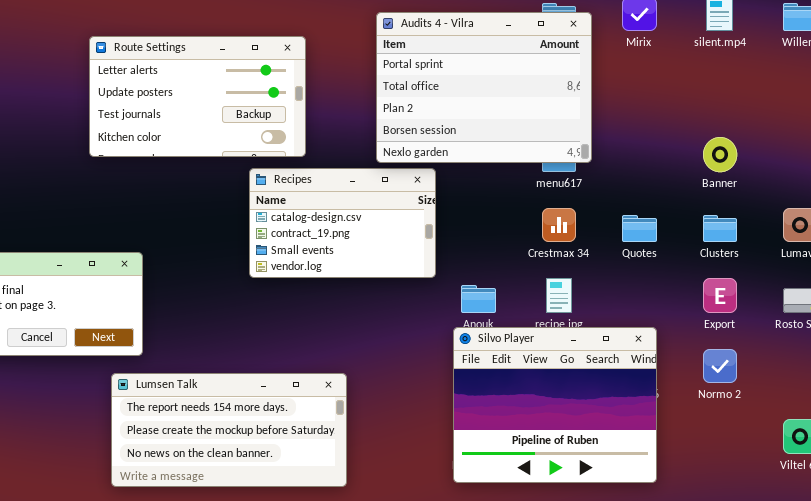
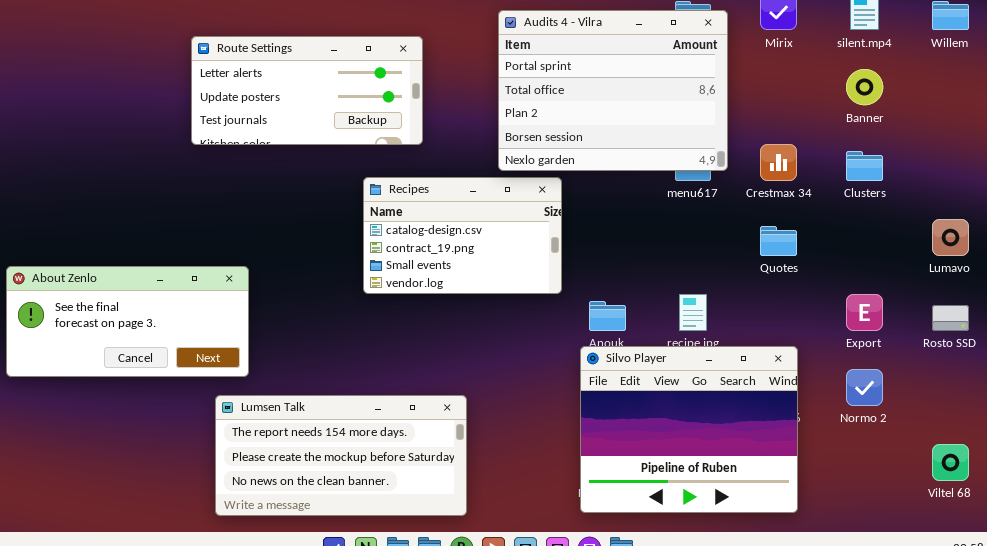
Route Settings: [89,36,306,157] -> [191,36,423,145], resized
Banner: [703,137,737,172] -> [846,69,883,105], moved
Crestmax 34: [542,208,576,242] -> [760,144,797,181], moved
Clusters: [703,215,737,242] -> [846,151,883,181], moved

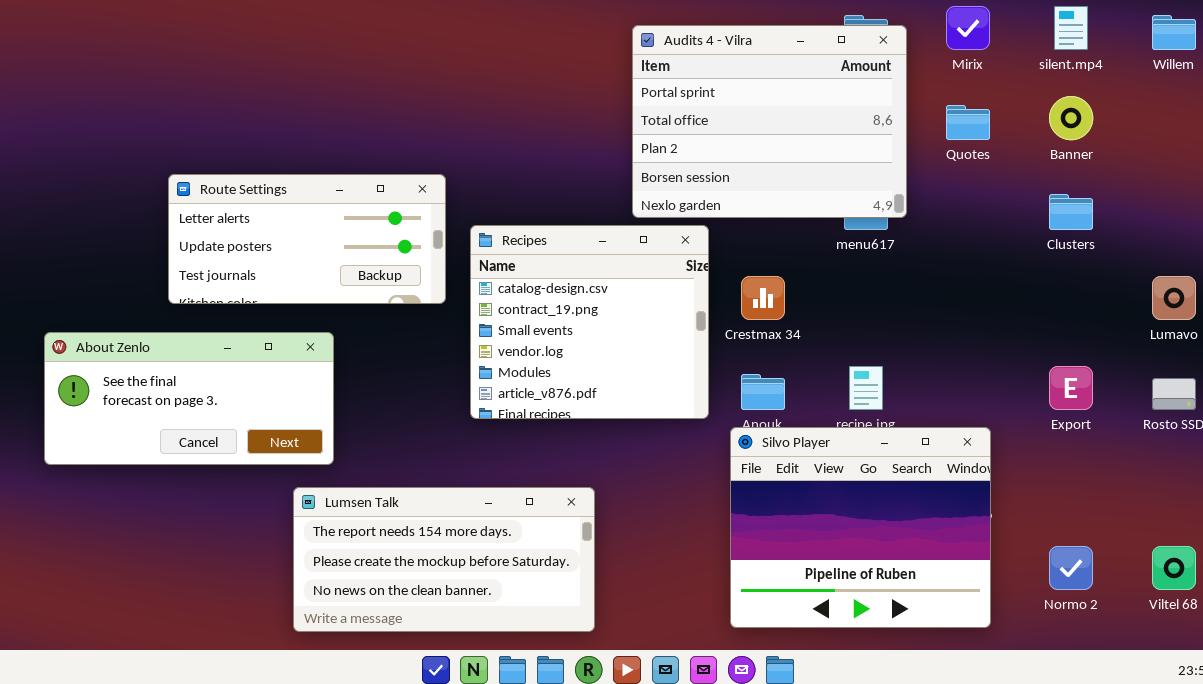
Route Settings: [191,36,423,145] -> [168,174,446,304], moved
Crestmax 34: [760,144,797,181] -> [741,276,785,320], moved
Recipes: [363,177,562,294] -> [470,225,709,419], resized
Quotes: [760,226,797,256] -> [946,105,990,140], moved
Normo 2: [846,369,883,406] -> [1049,546,1093,590], moved

